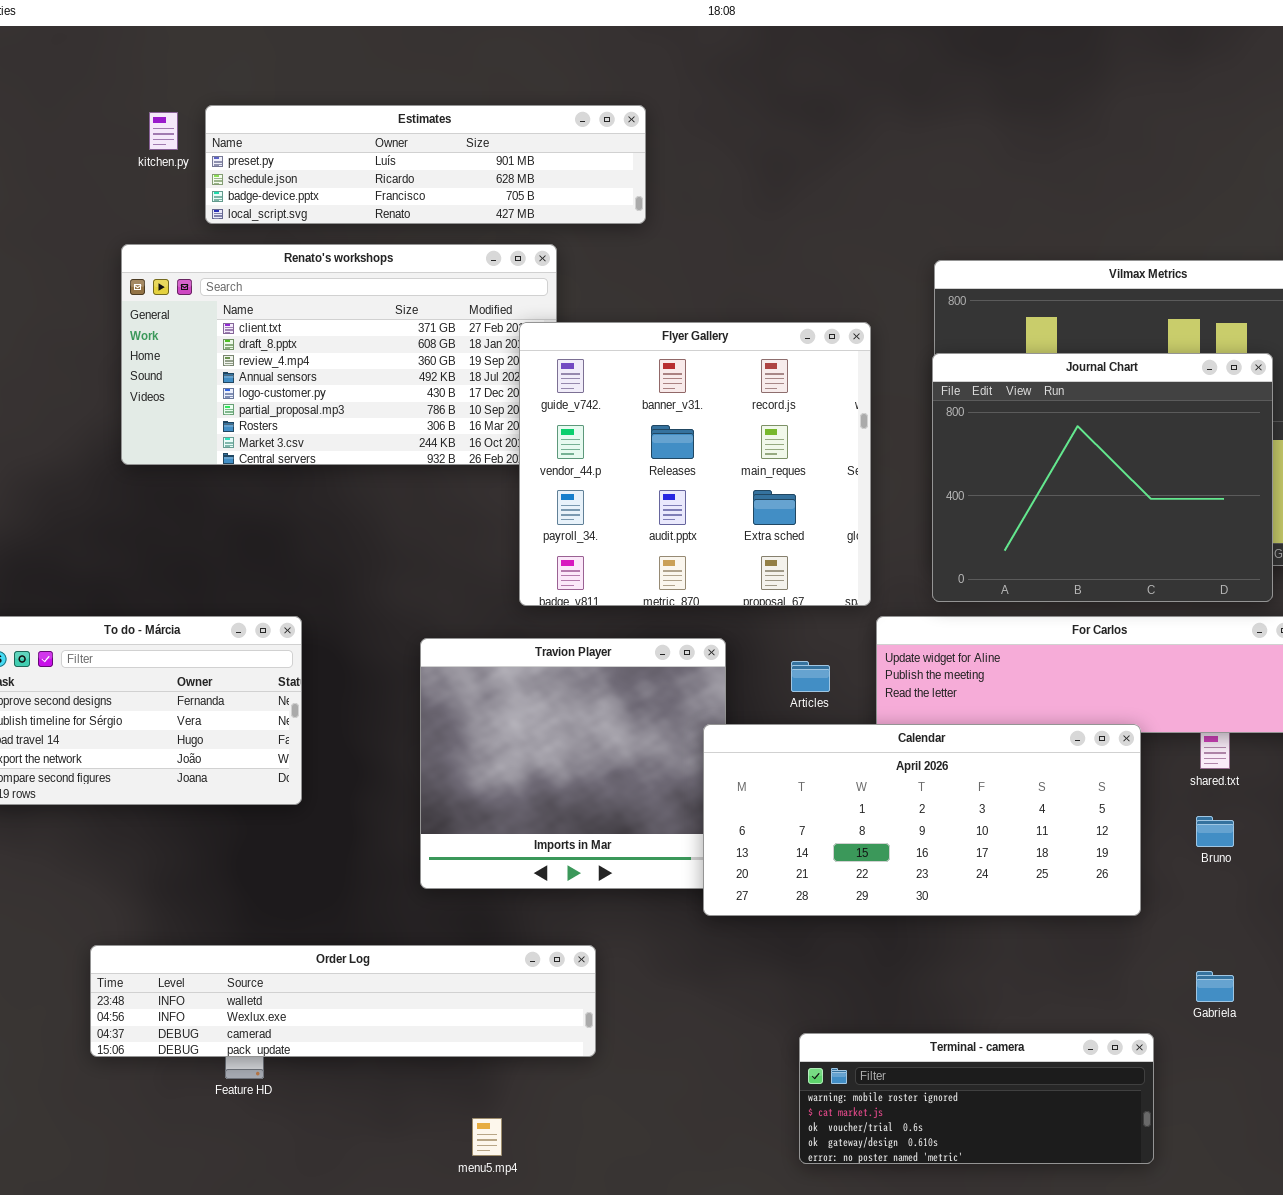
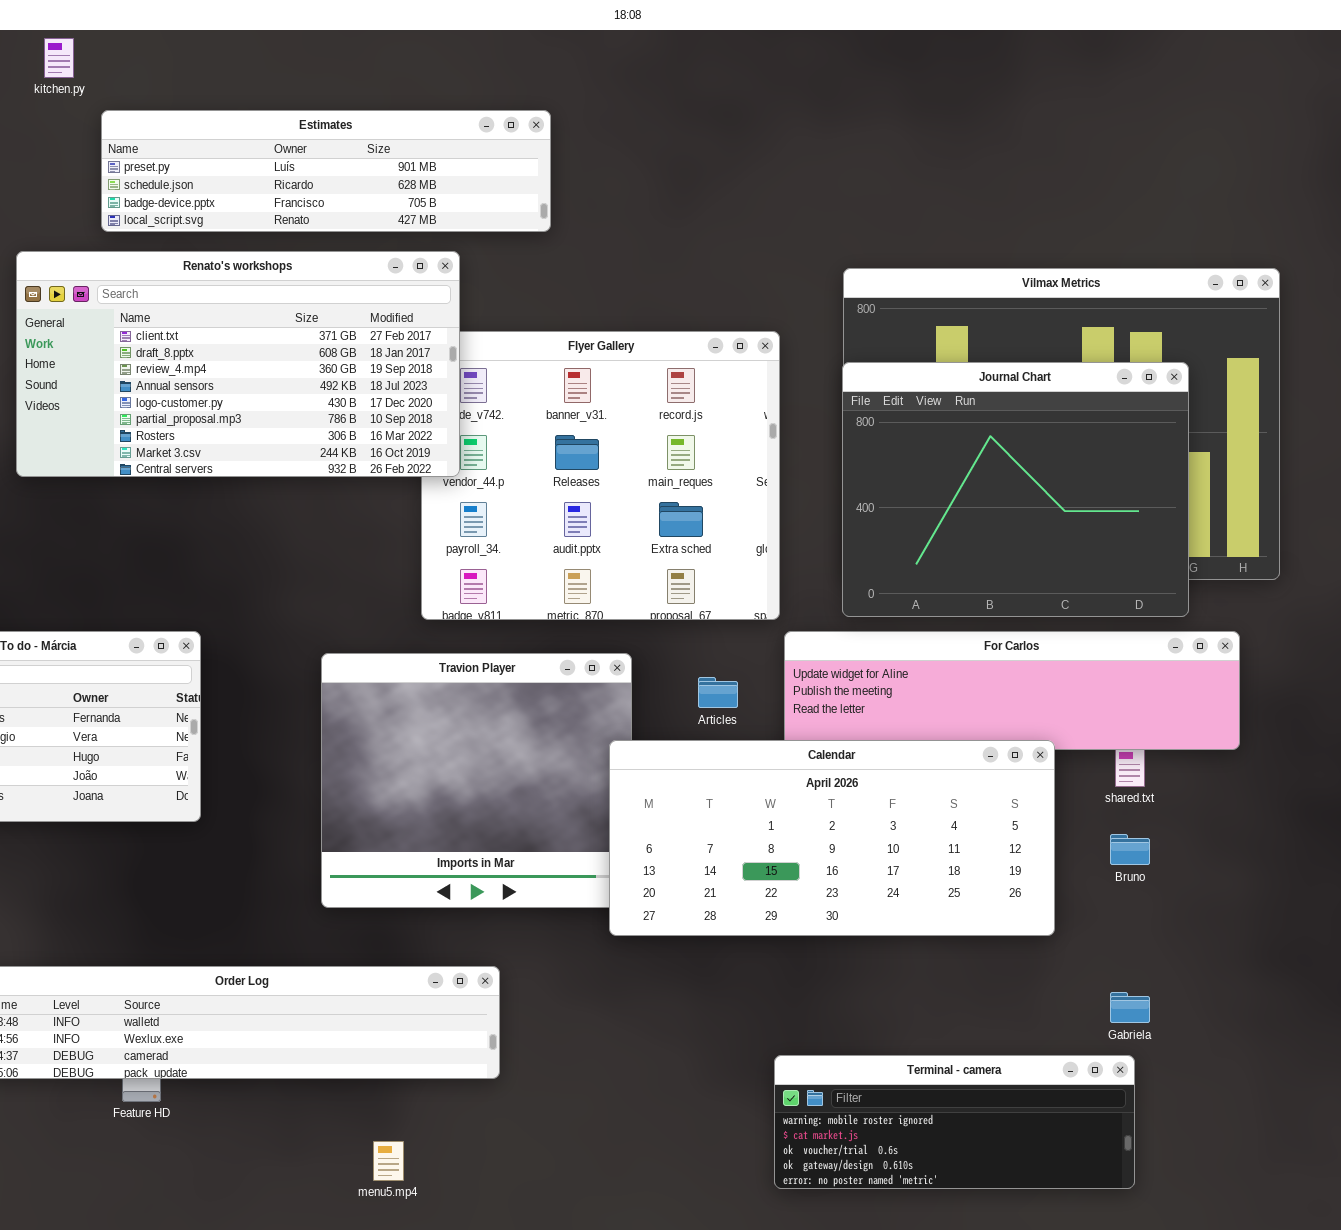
kitchen.py: [149,112,178,150] -> [44,38,74,78], moved
Renato's workshops: [121,244,557,465] -> [16,251,460,477], raised
Terminal - camera: [799,1033,1154,1164] -> [774,1055,1135,1189], moved

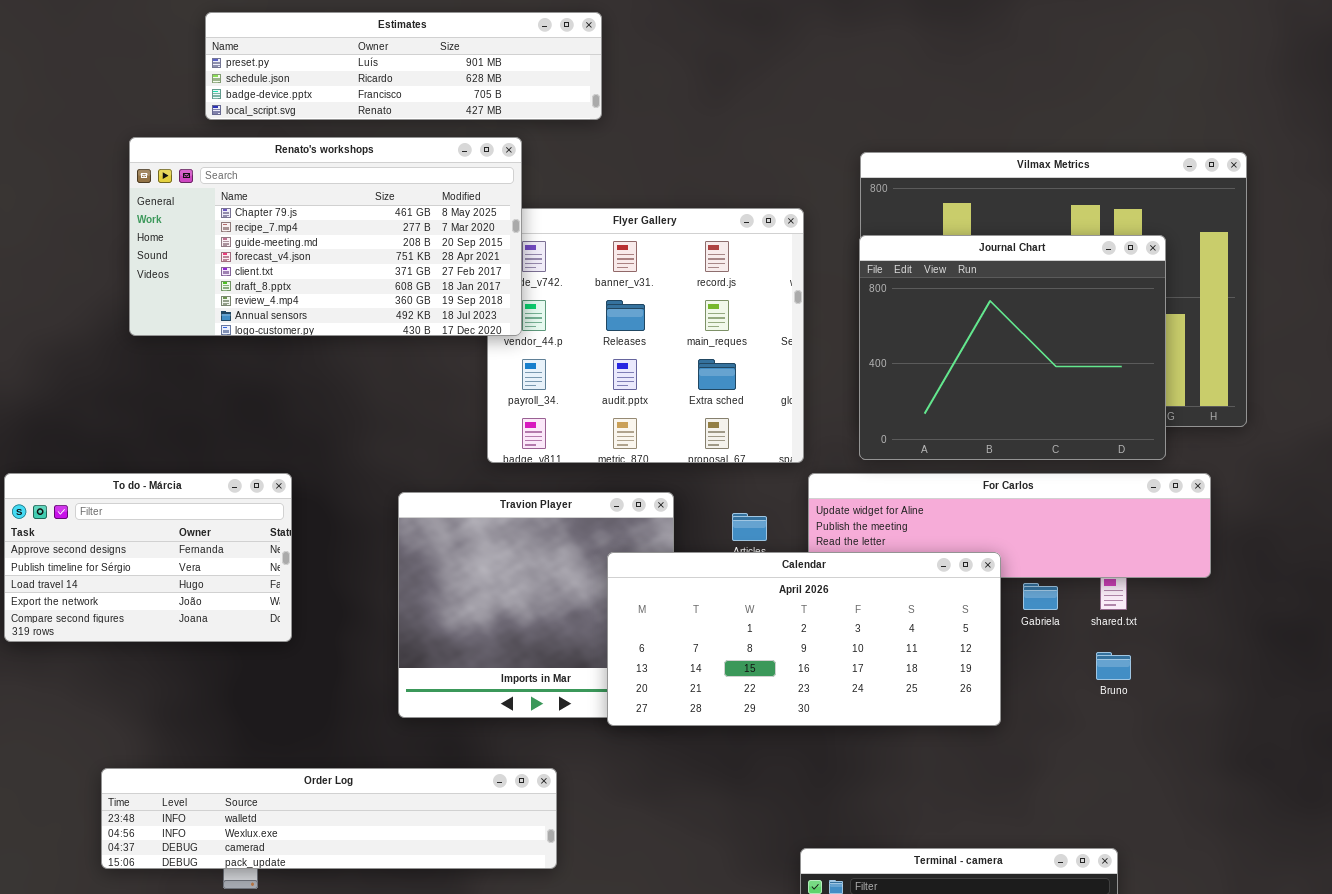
Renato's workshops: [16,251,460,477] -> [129,137,522,336], scrolled up 4 rows
Calendar: [609,740,1055,936] -> [607,552,1001,726], moved
Gabriela: [1110,992,1150,1023] -> [1023,583,1058,610], moved

